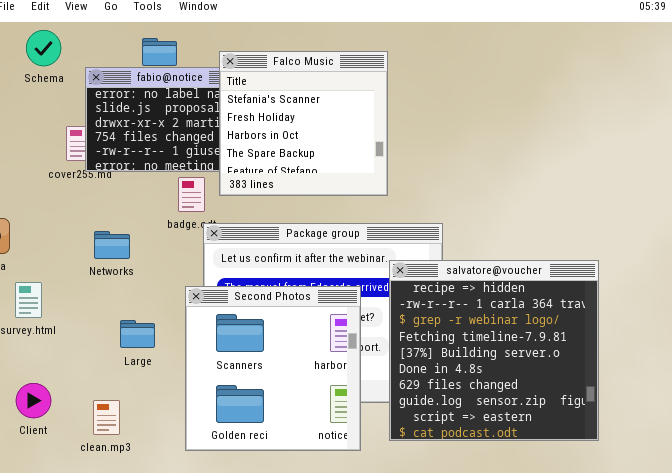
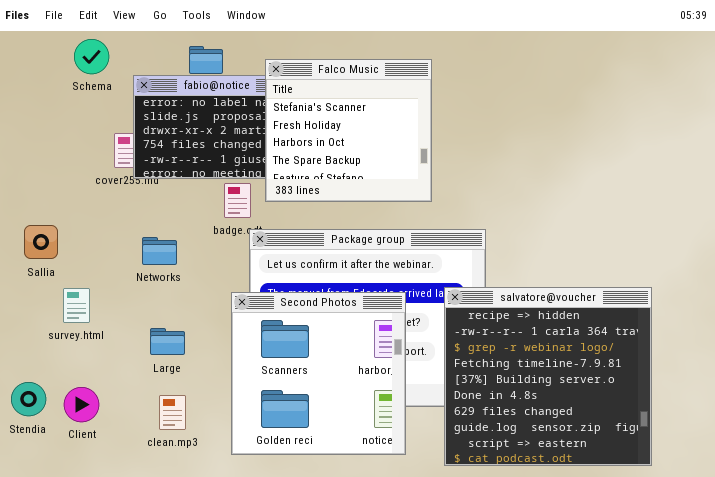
salvatore@voucher: [389,260,599,441] -> [444,287,652,466], moved
Large: [120,320,155,348] -> [150,328,185,355], moved
clean.mp3: [93,400,120,435] -> [159,395,186,430], moved

